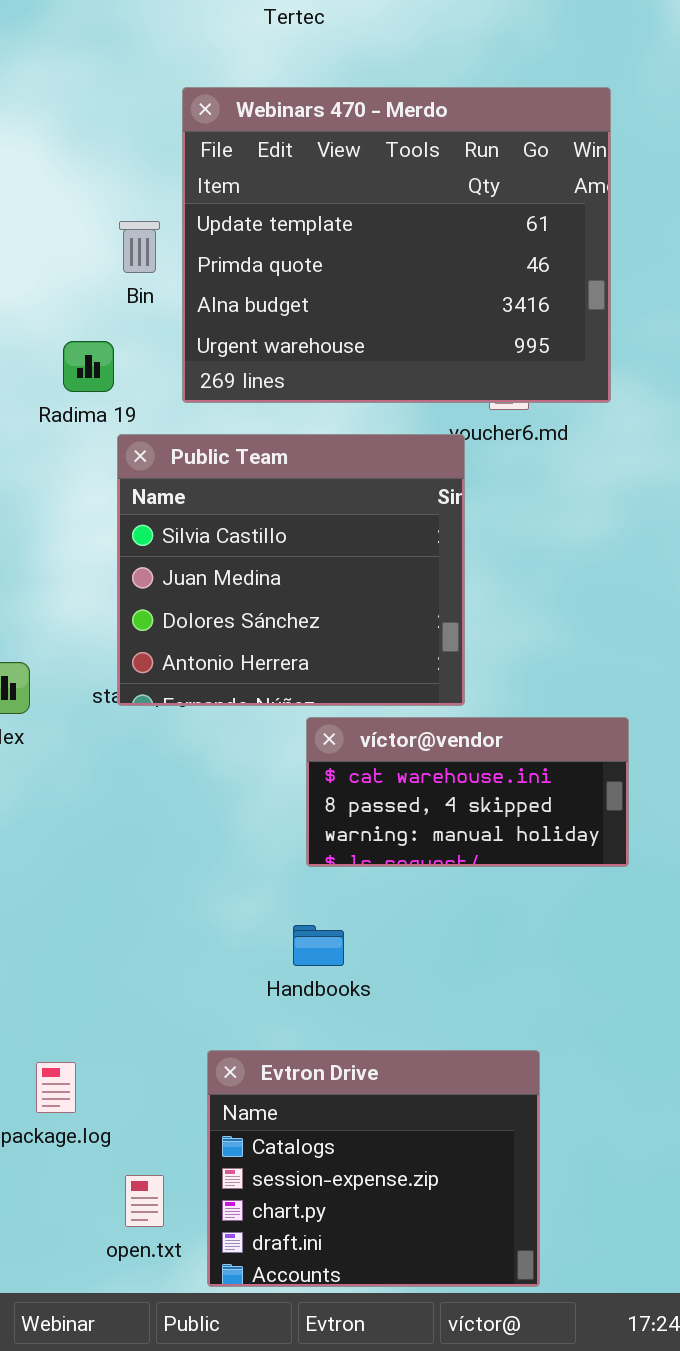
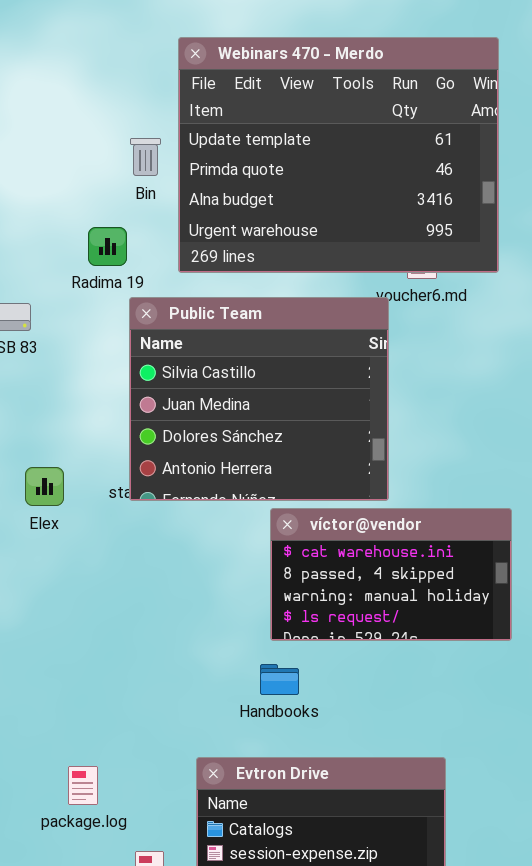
víctor@vendor: [306,717,629,867] -> [270,508,512,641], resized

